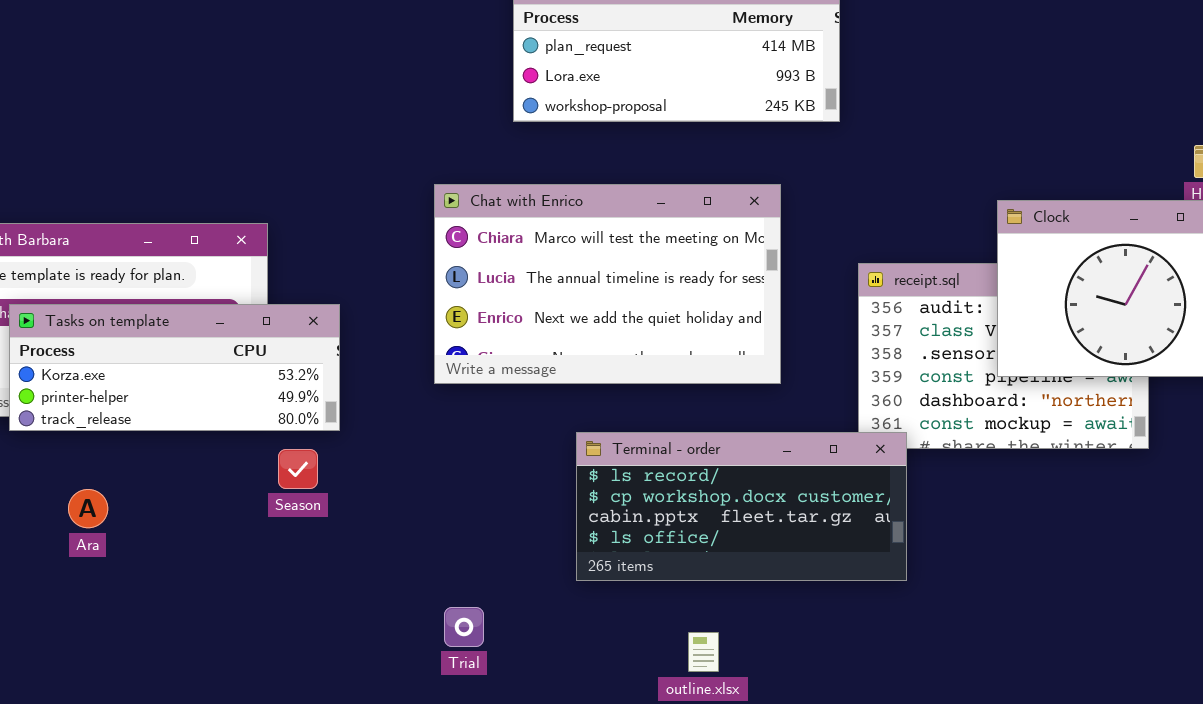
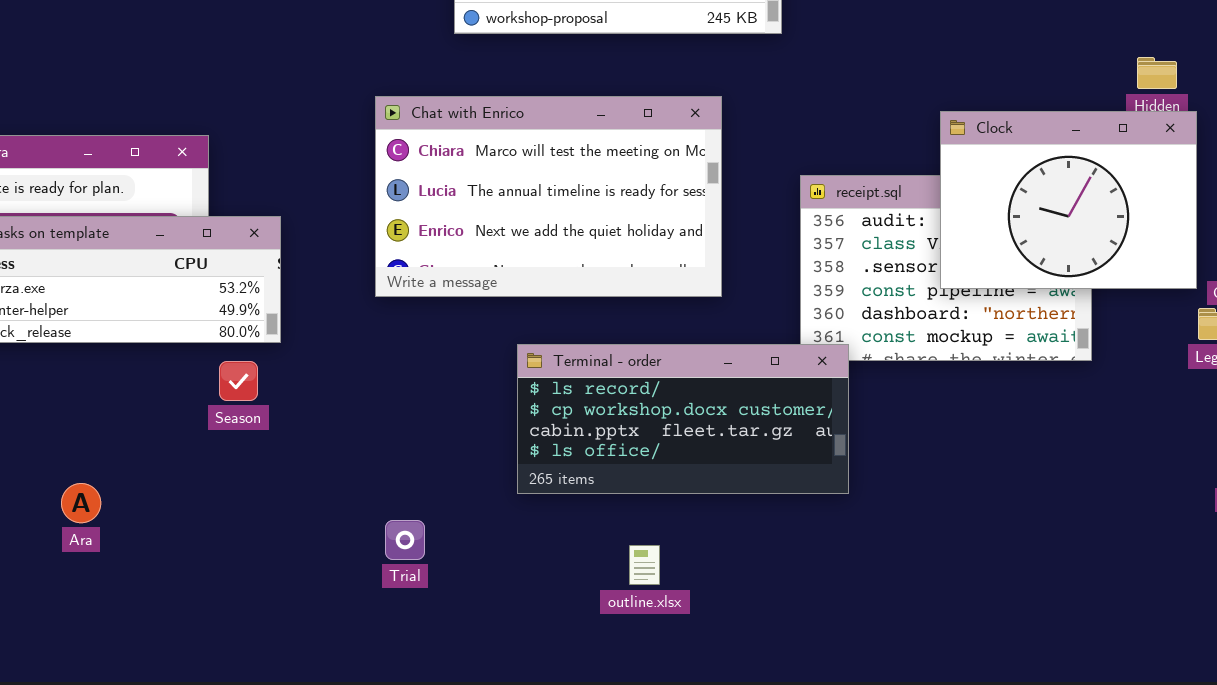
Ara: [68,489,108,528] -> [61,483,101,523], moved

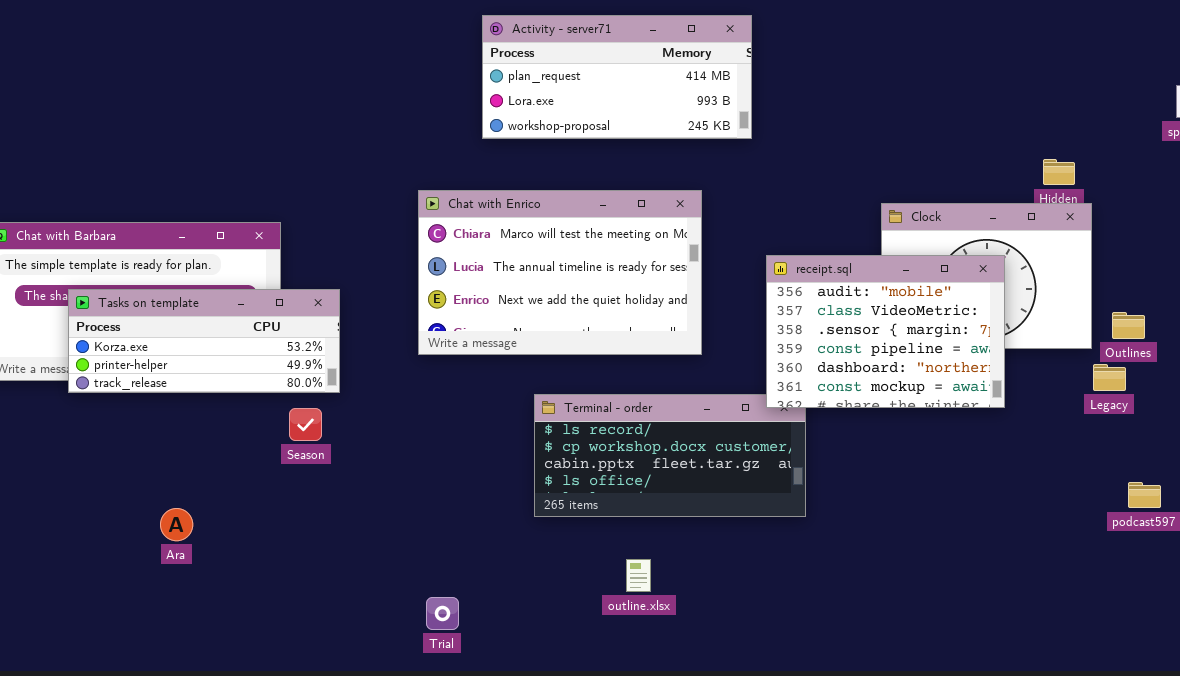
receipt.sql: [800,175,1092,361] -> [766,255,1005,408], raised
Trial: [385,520,425,560] -> [426,597,459,630], moved

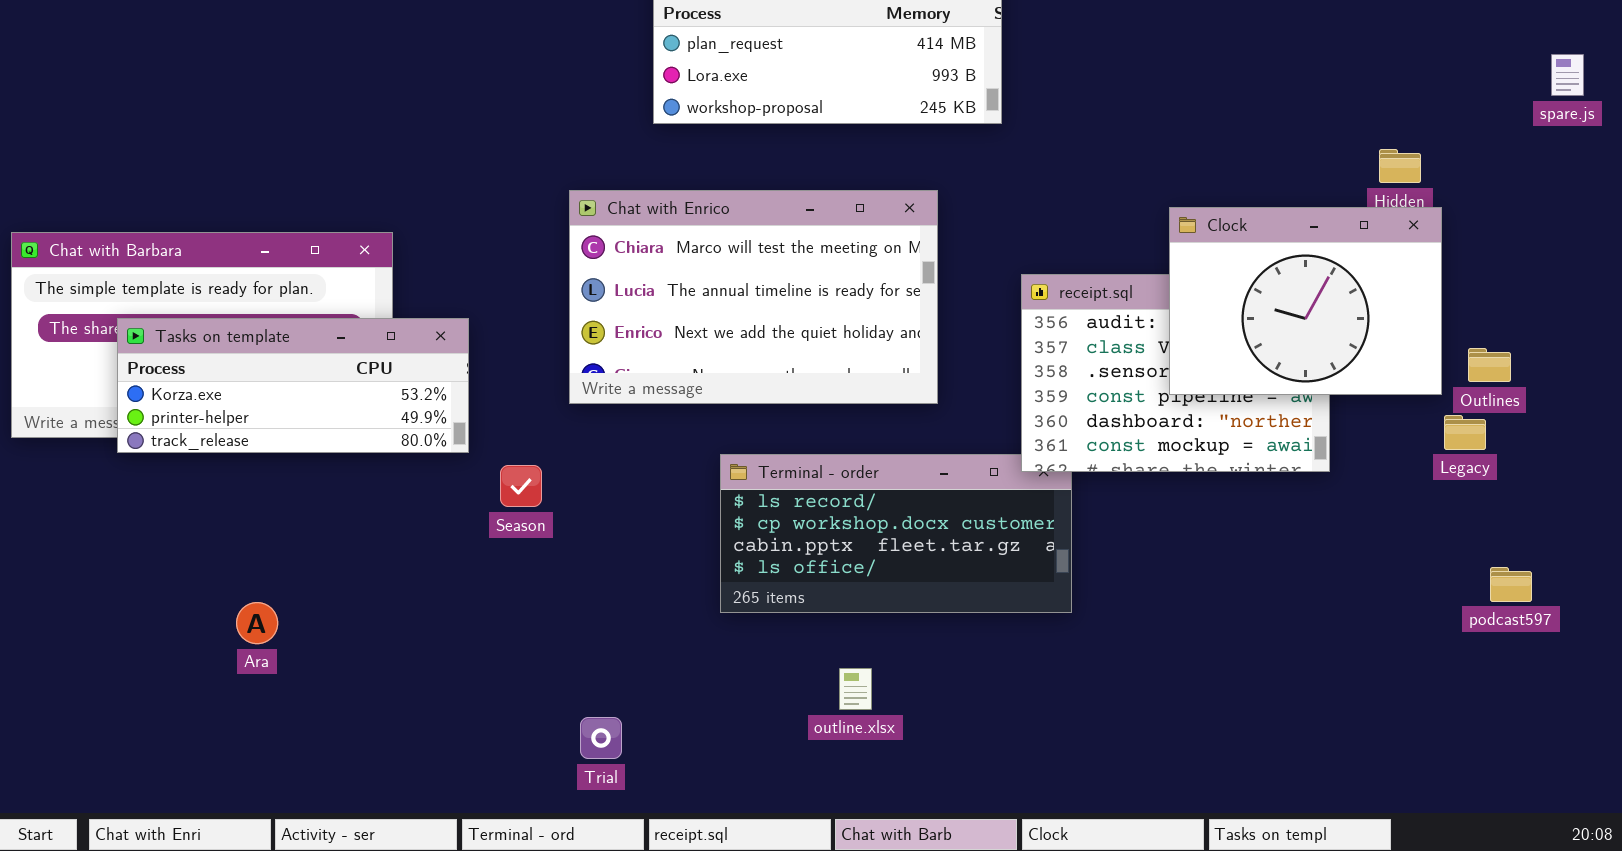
Clock: [881,203,1092,349] -> [1169,207,1442,395], raised
Season: [289,408,322,441] -> [500,465,542,507], moved

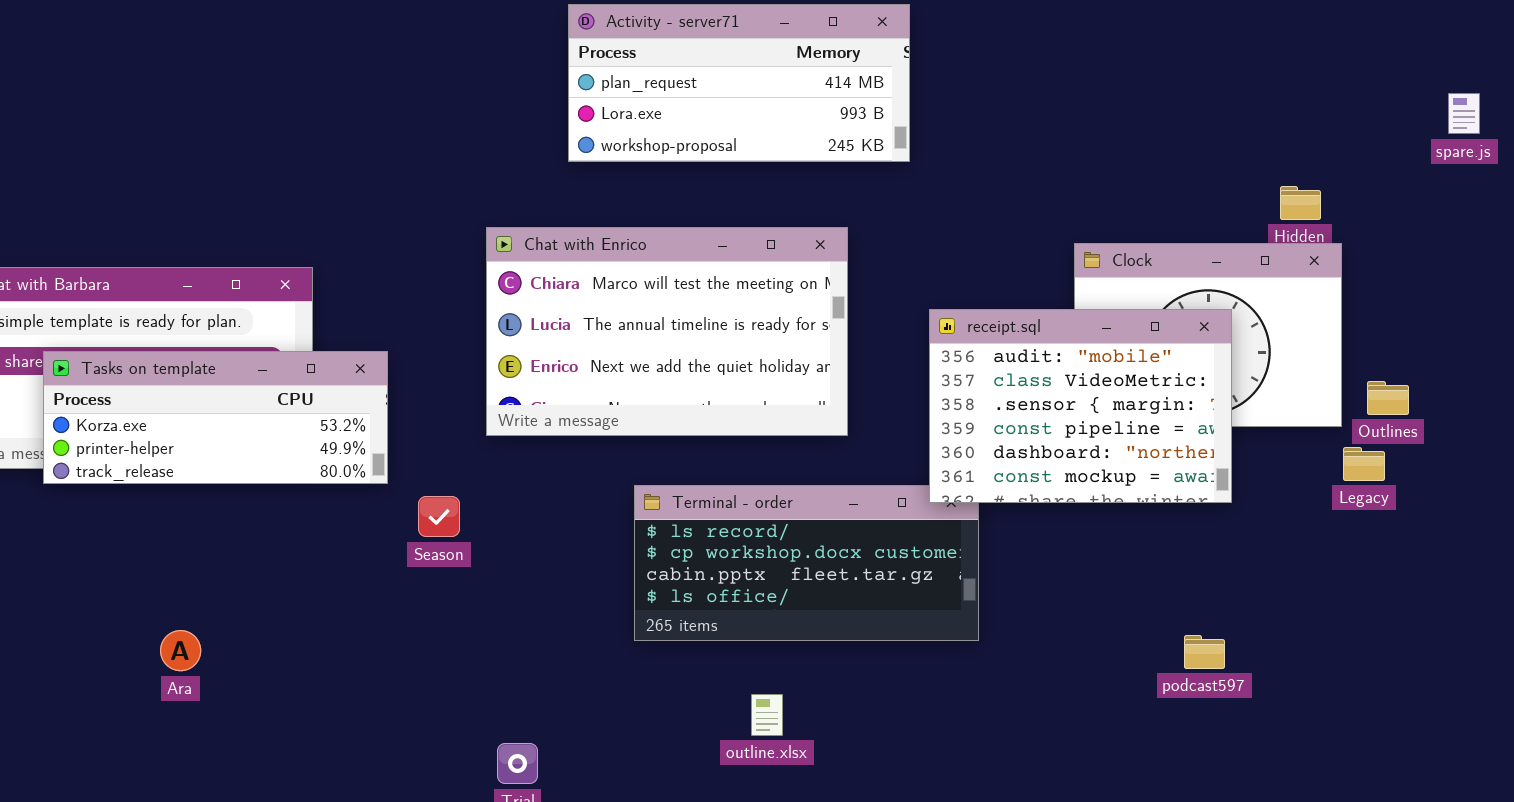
receipt.sql: [1021,274,1330,472] -> [929,309,1232,503], raised
podcast597: [1490,567,1532,602] -> [1184,635,1225,669], moved

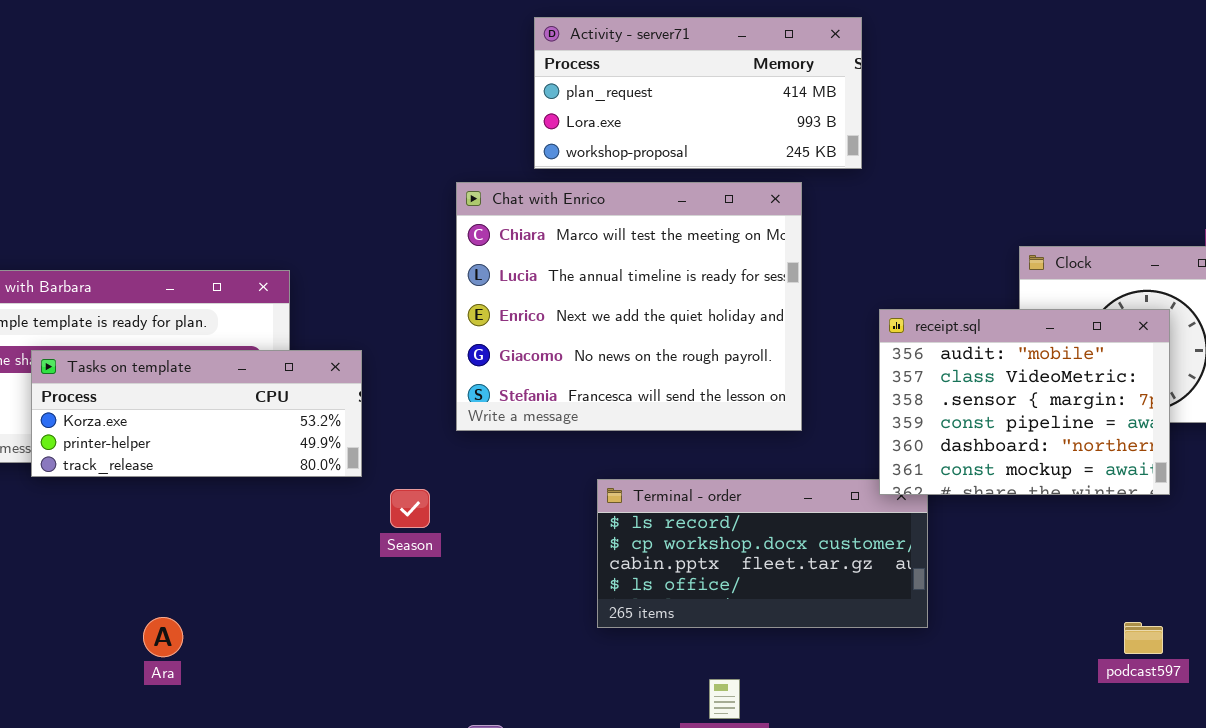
Chat with Enrico: [486,227,848,436] -> [456,182,802,431], resized

